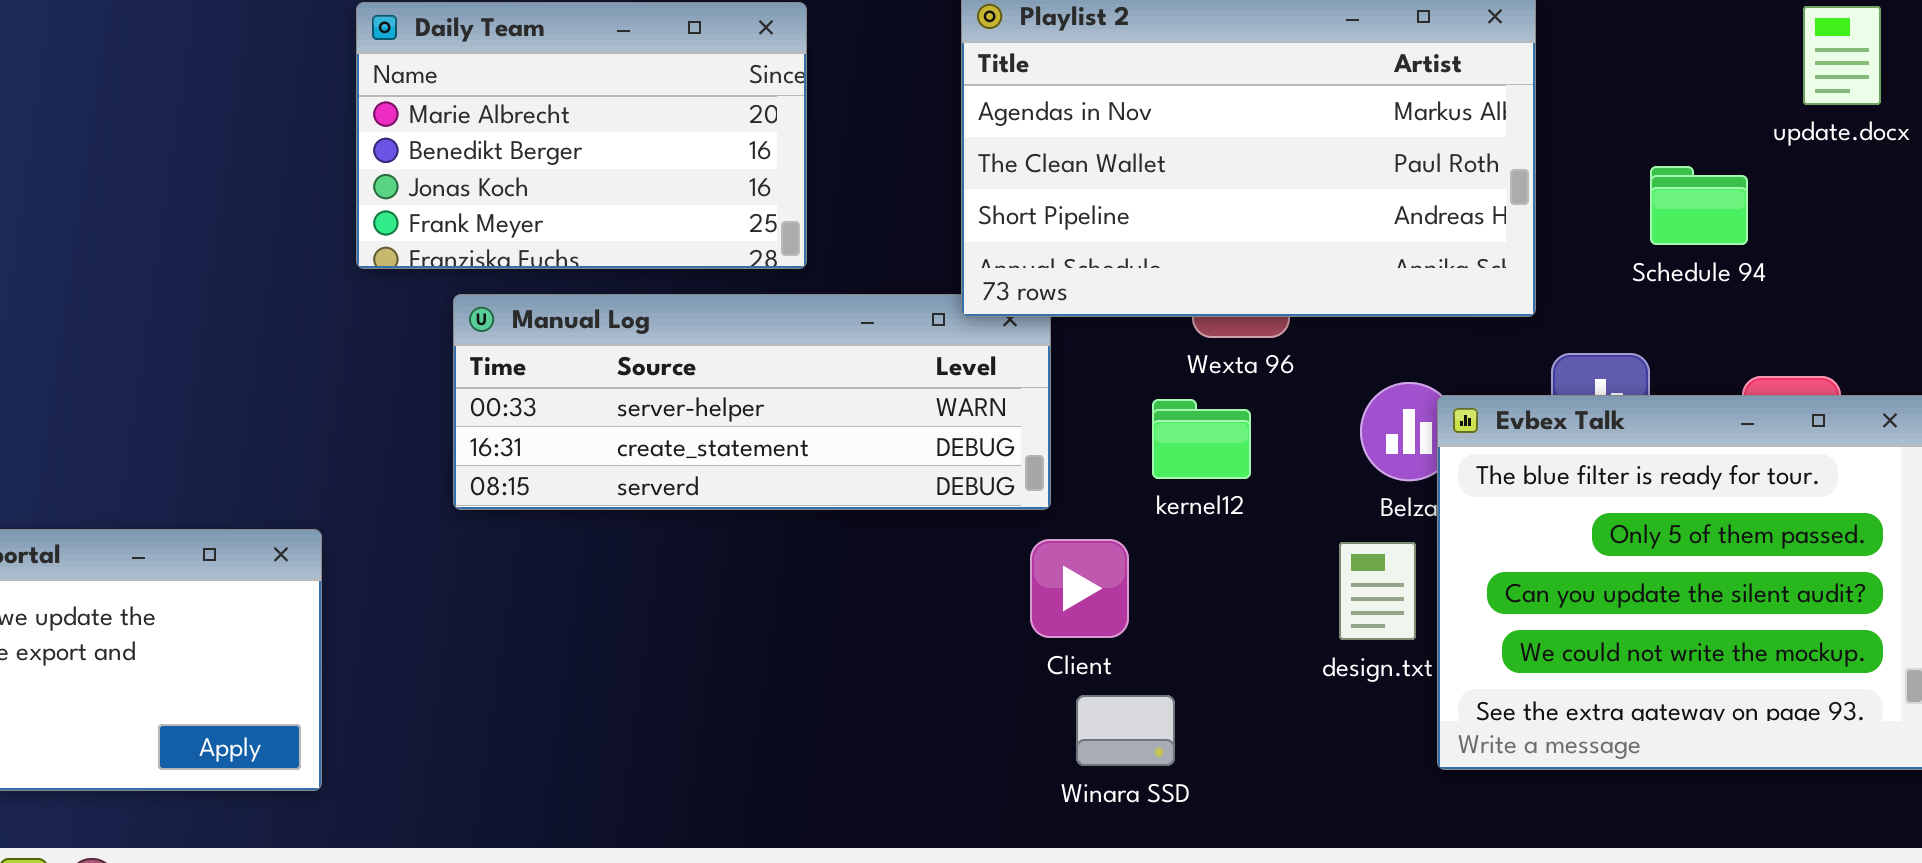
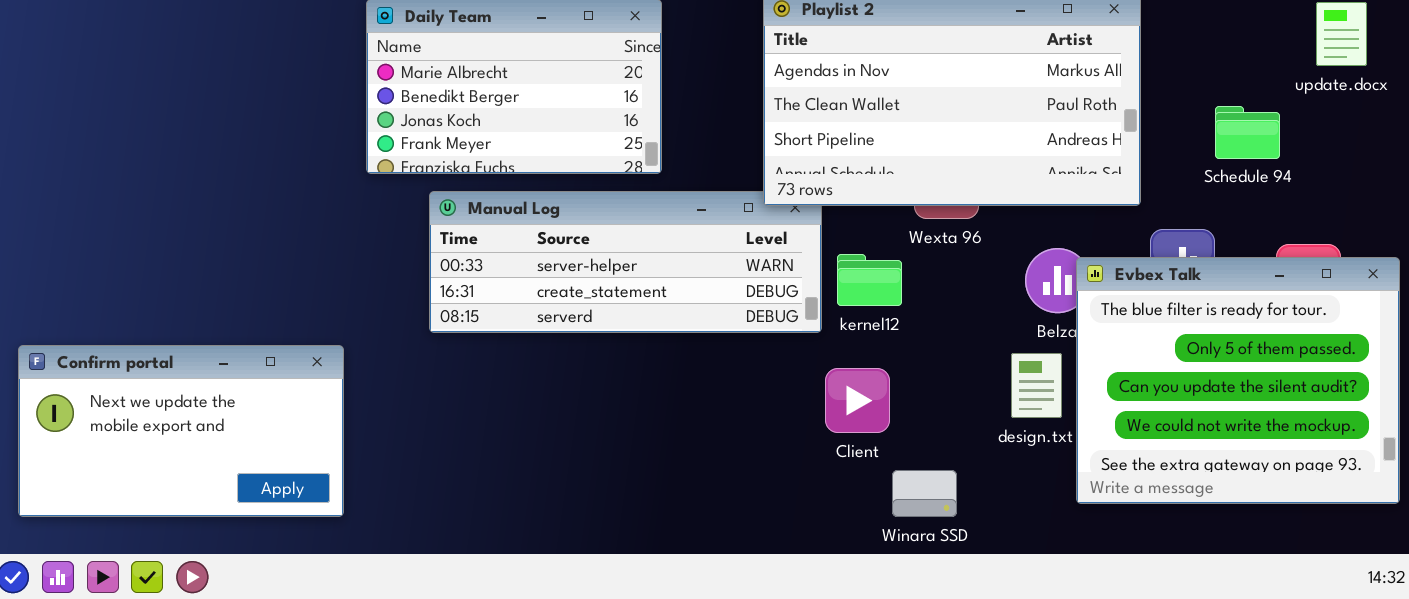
kernel12: [1152,399,1251,479] -> [837,254,902,306], moved
Client: [1030,539,1129,638] -> [825,368,890,433], moved
Winara SSD: [1076,695,1175,766] -> [892,470,957,517], moved

